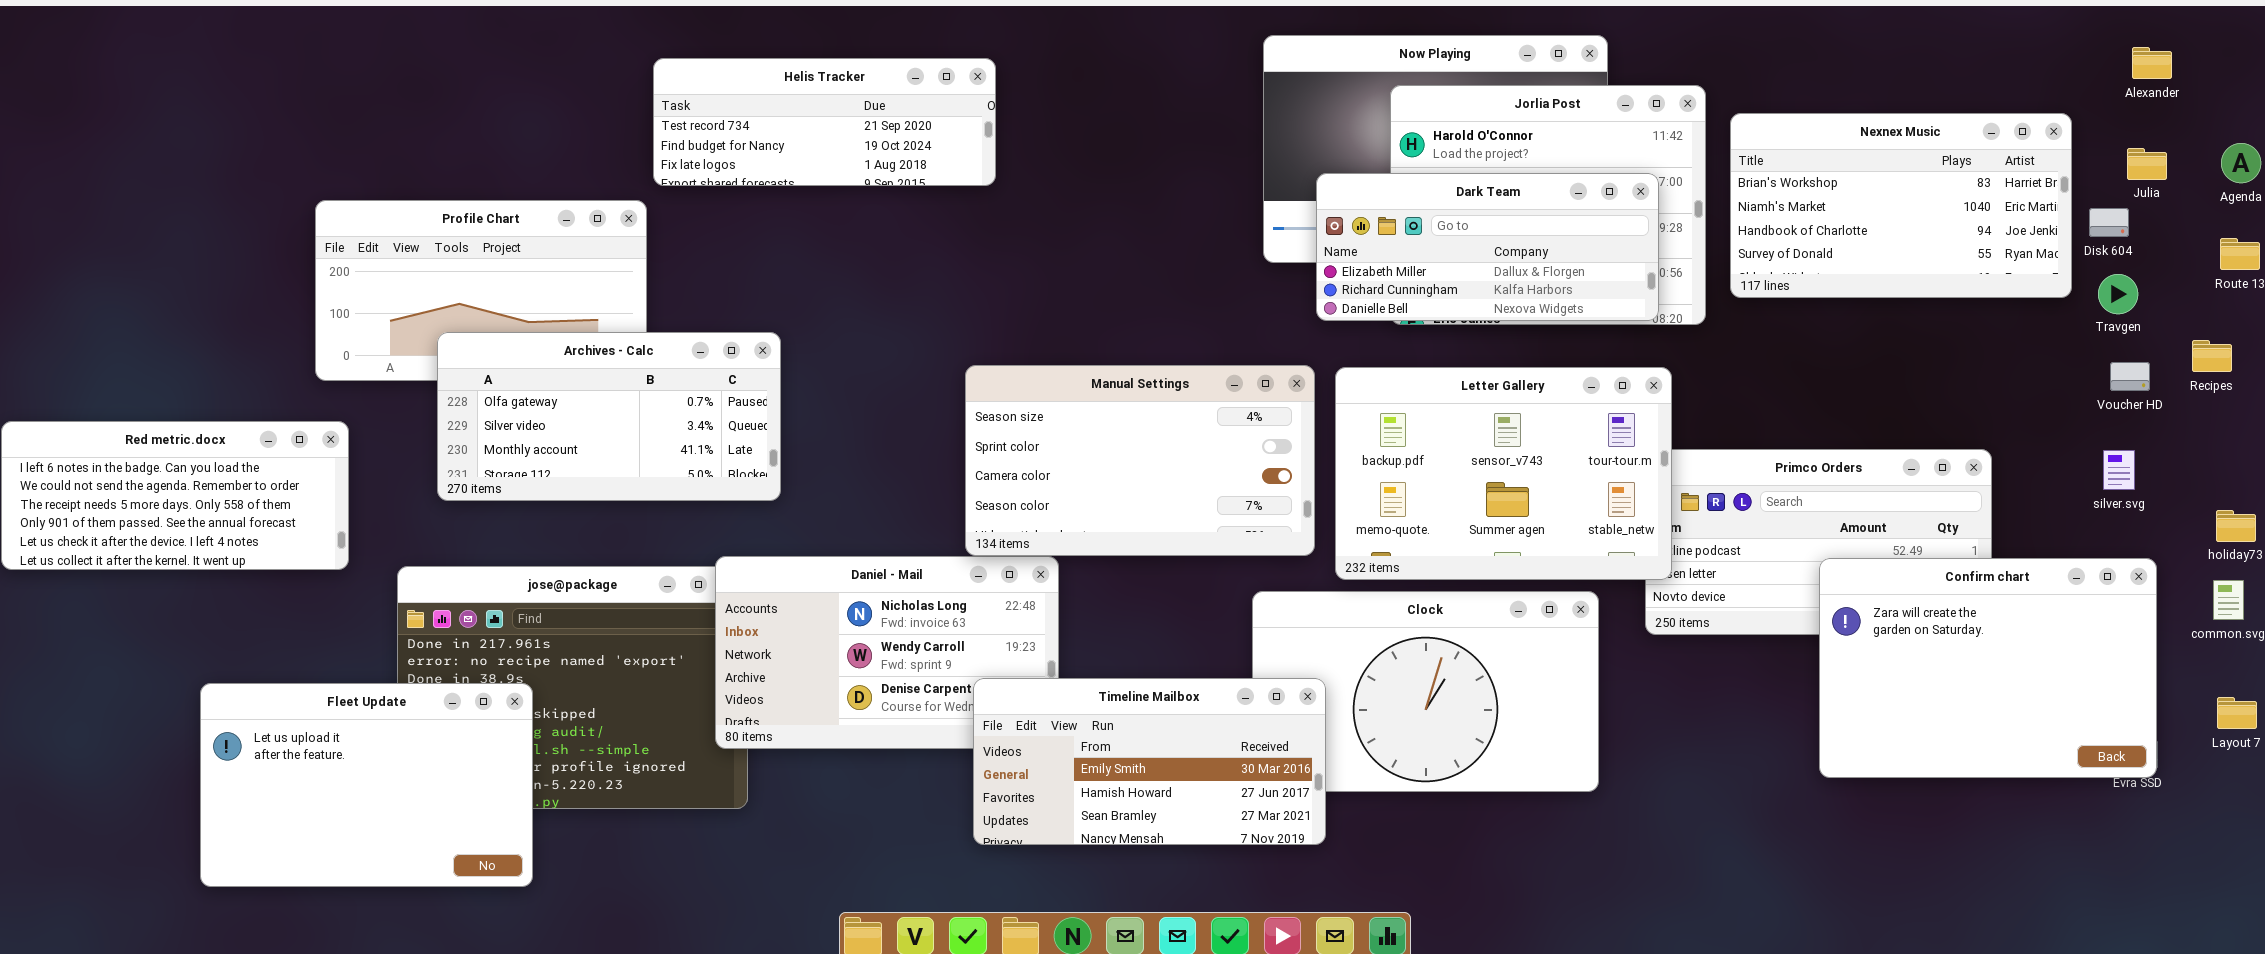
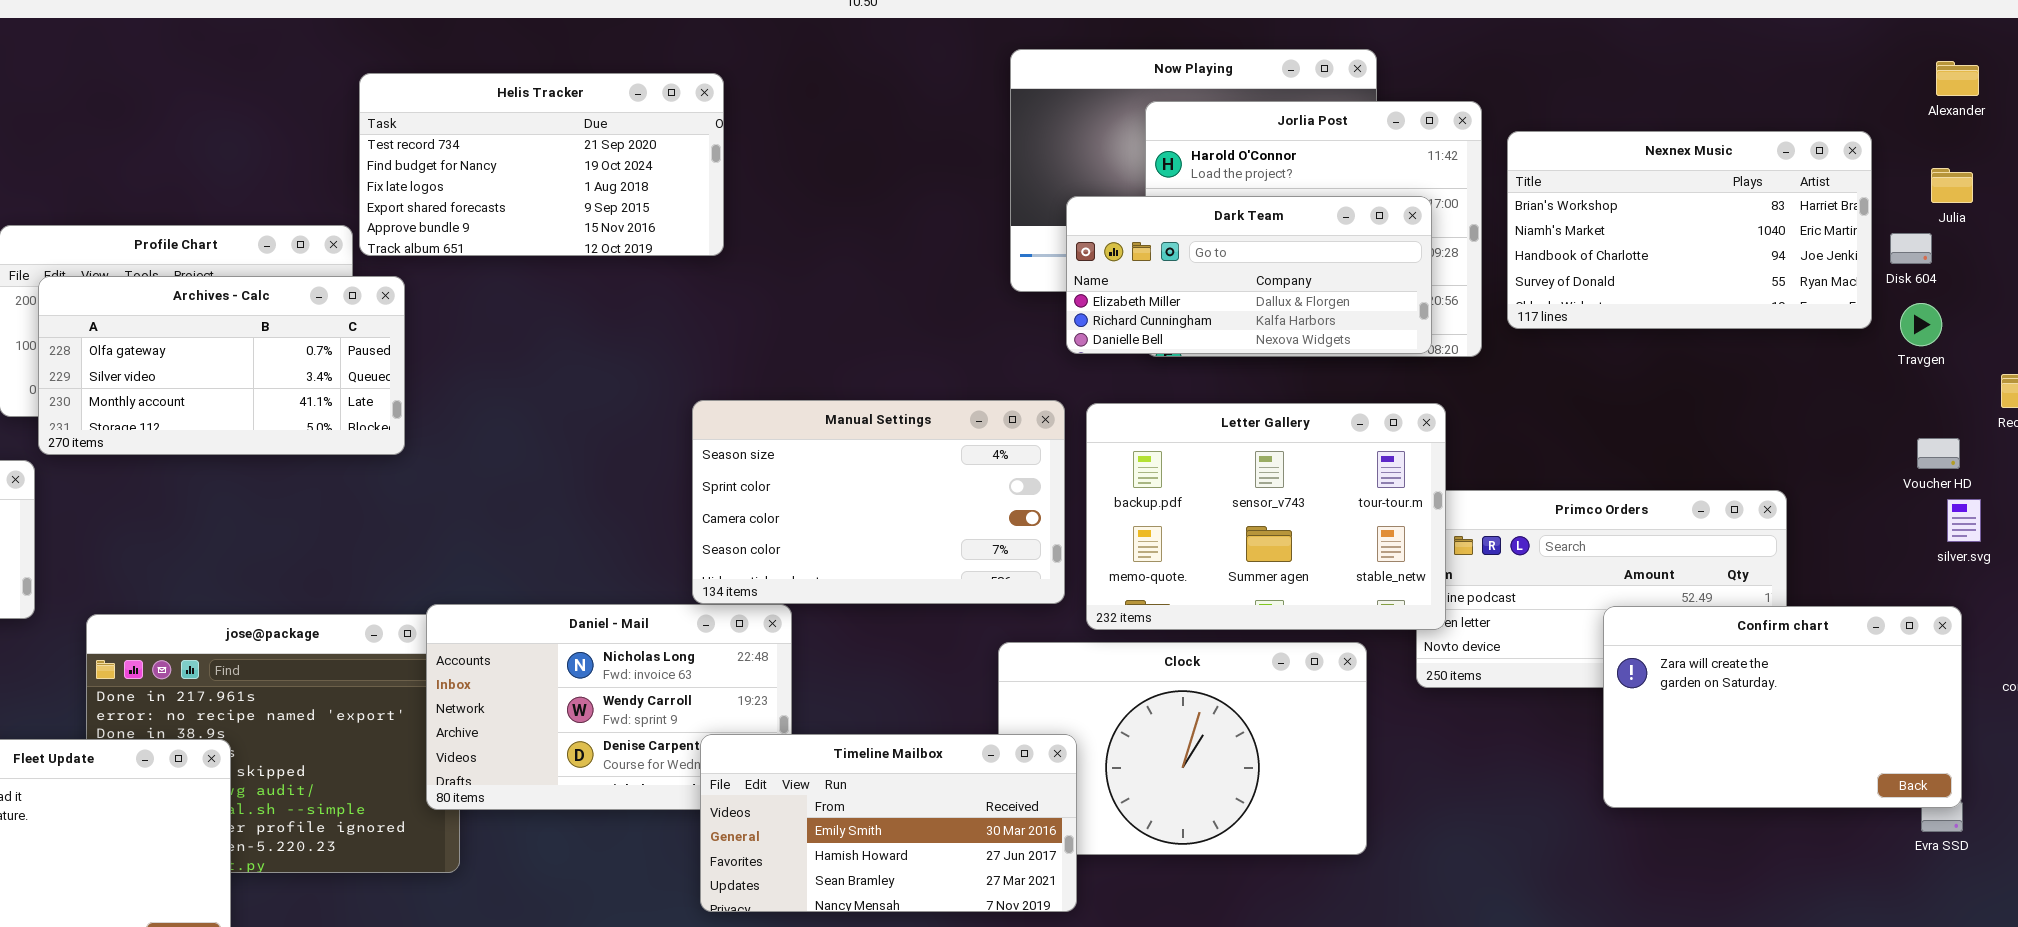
Helis Tracker: [653,58,996,186] -> [359,73,724,256], resized
Archives - Calc: [437,332,781,501] -> [38,276,405,455], moved
Voucher HD: [2110,362,2150,391] -> [1917,438,1960,469], moved
silver.svg: [2103,450,2135,490] -> [1947,499,1981,542], moved
Confirm chart: [1819,558,2157,778] -> [1603,606,1962,808], resized

